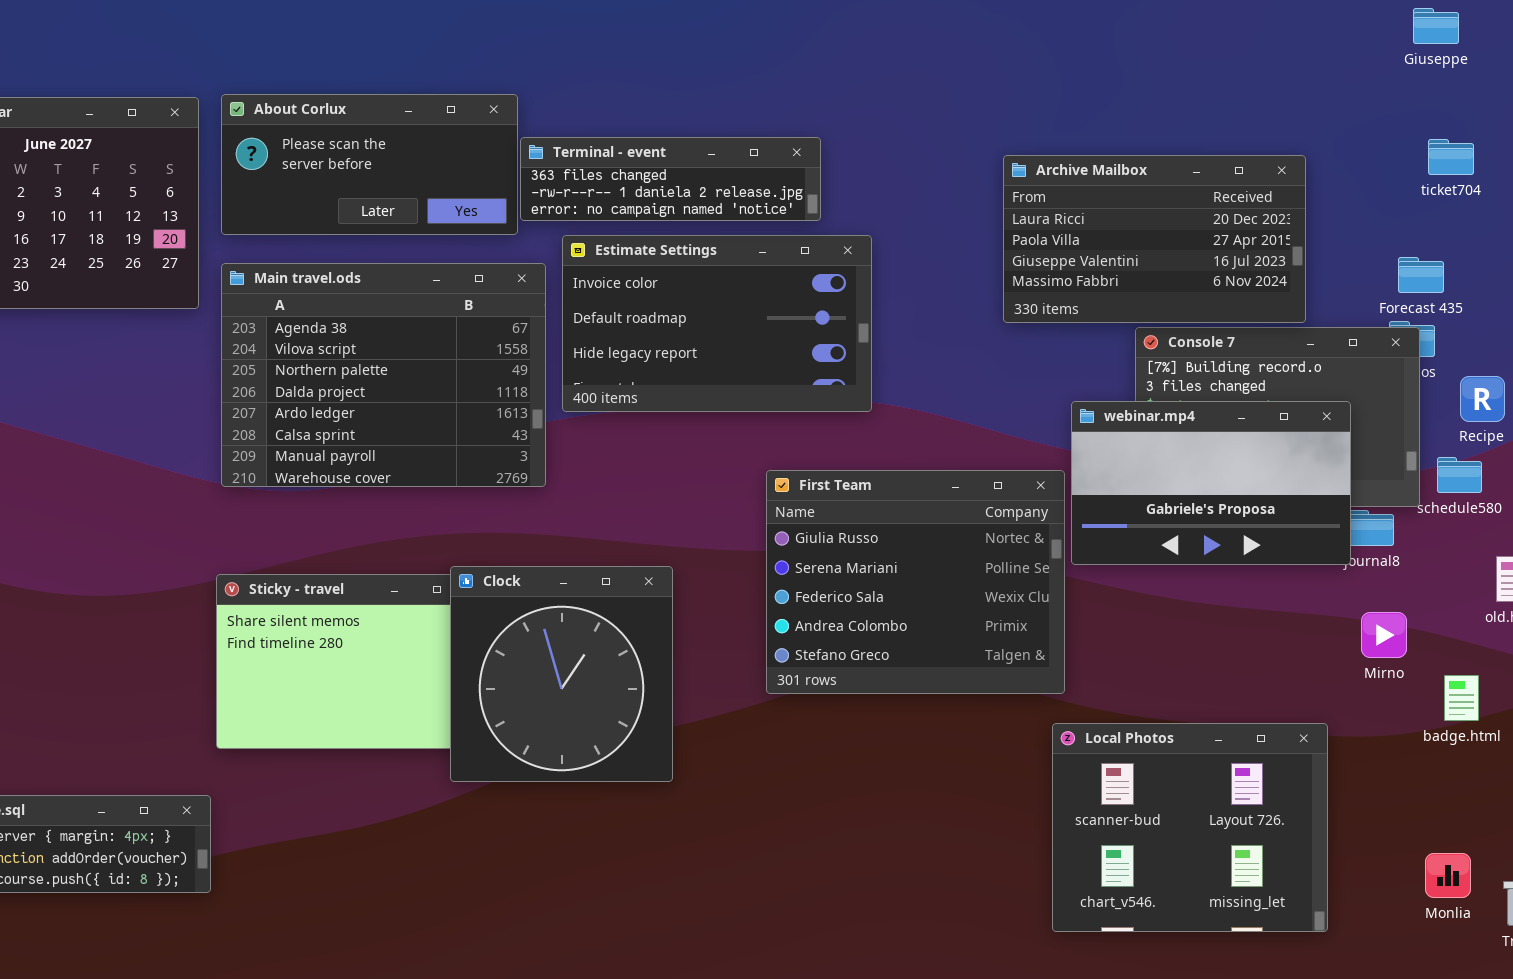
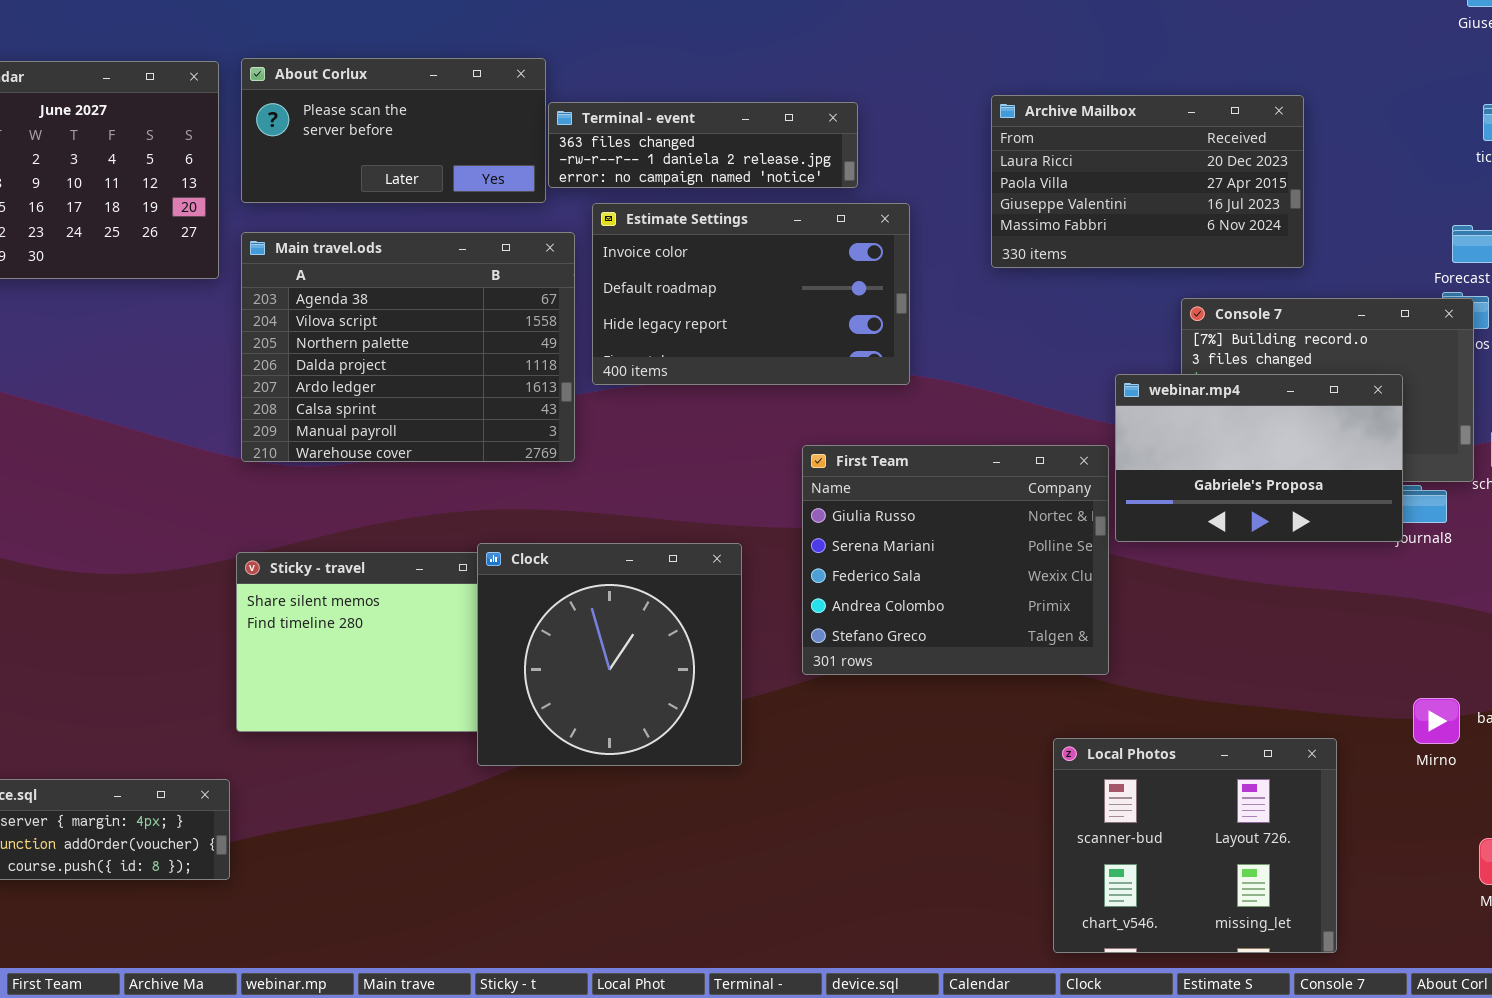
Archive Mailbox: [1003,155,1306,323] -> [991,95,1304,268], moved
Clock: [450,566,673,782] -> [477,543,742,766], resized
Mirno: [1361,612,1407,658] -> [1413,698,1460,744], moved
Local Photos: [1052,723,1328,932] -> [1053,738,1337,953], moved

